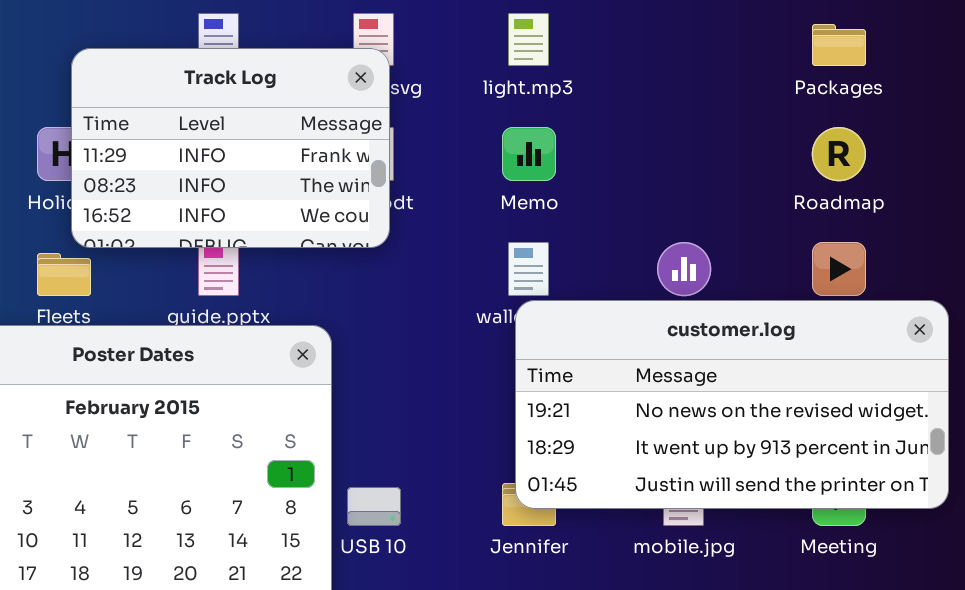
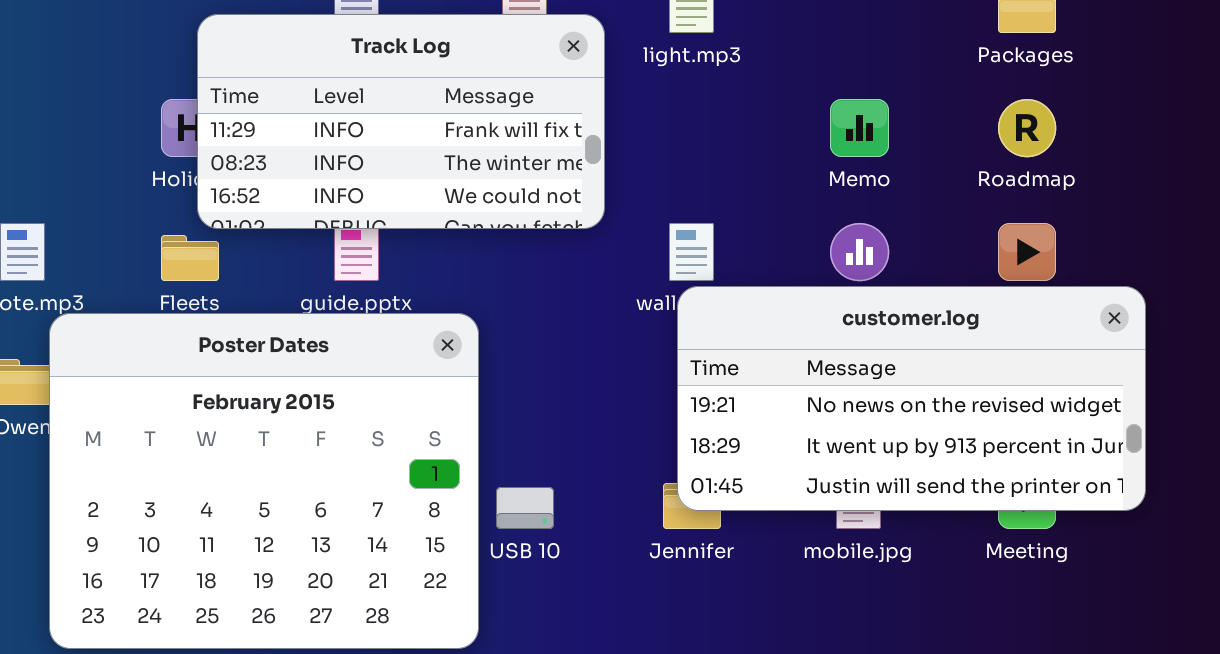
Track Log: [71,48,390,248] -> [197,14,605,229], resized
Memo: [502,127,556,181] -> [830,99,889,157], moved

